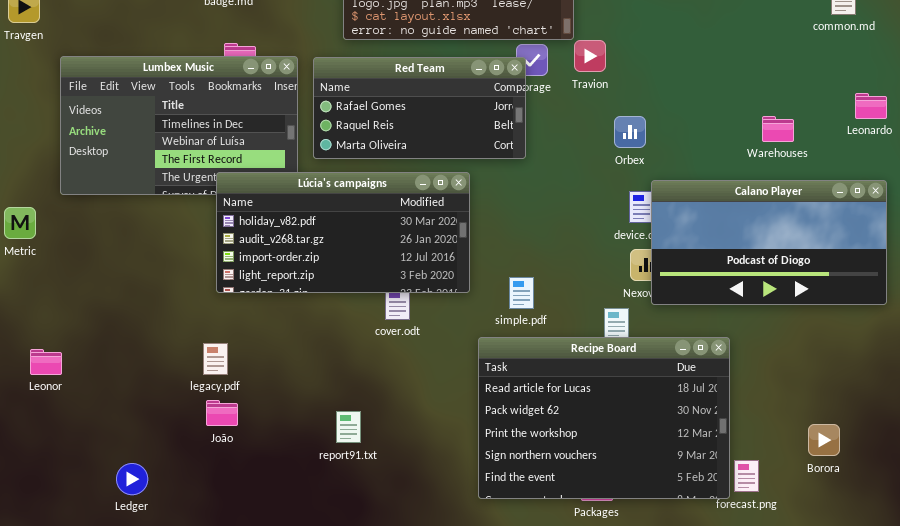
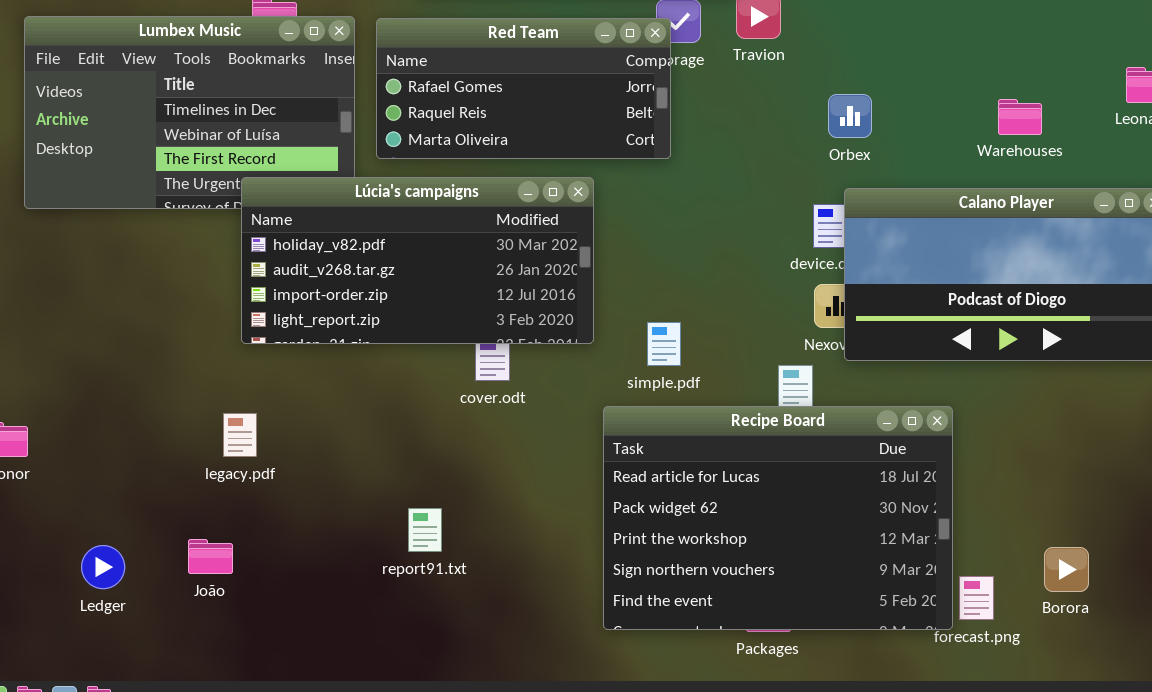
Orbex: [614,116,646,148] -> [828,94,872,138], moved
João: [206,400,238,426] -> [188,539,233,574], moved
Borora: [808,424,840,456] -> [1044,547,1089,592], moved
Ledger: [116,463,148,495] -> [81,545,125,589], moved

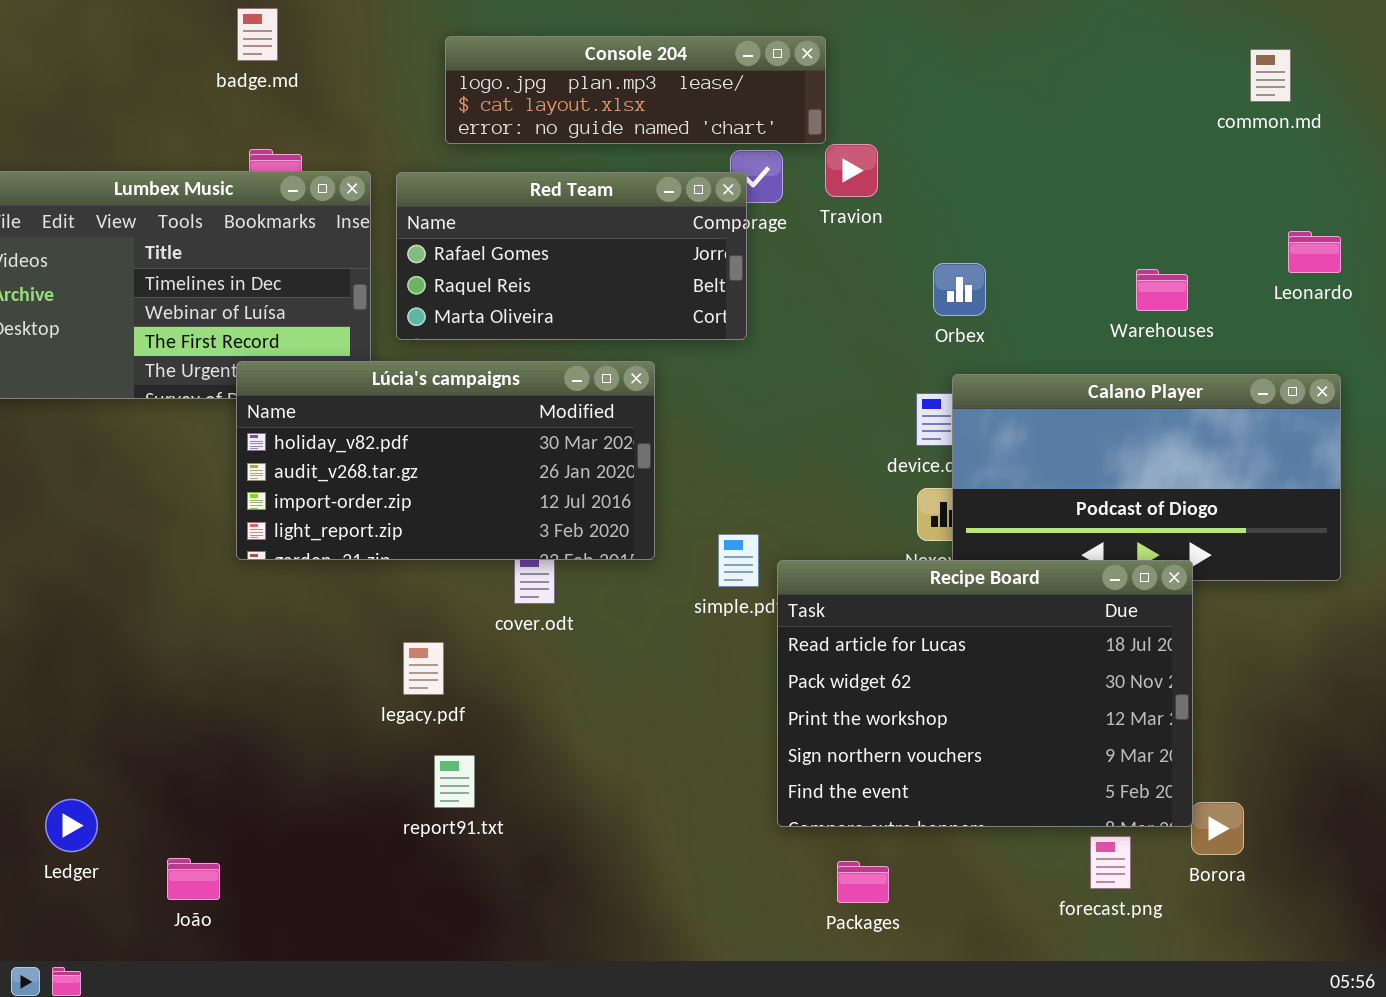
Recipe Board: [603,406,953,630] -> [777,560,1193,827], moved
legacy.pdf: [223,413,257,457] -> [403,642,444,695], moved
João: [188,539,233,574] -> [167,858,220,900], moved

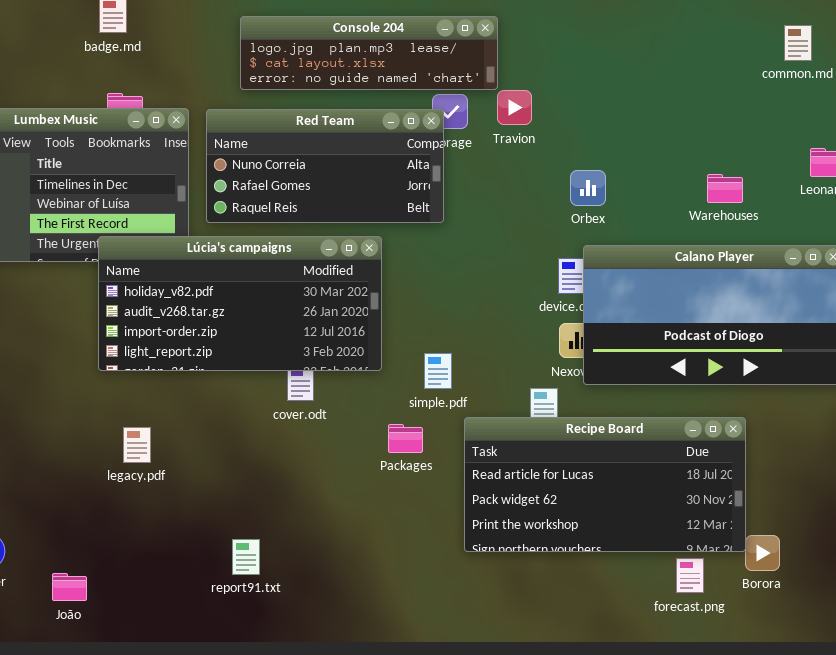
Red Team: [396,172,747,340] -> [206,109,444,223], scrolled up 1 row
Recipe Board: [777,560,1193,827] -> [464,417,746,552], resized
legacy.pdf: [403,642,444,695] -> [123,427,151,463], moved
report91.txt: [434,755,475,808] -> [232,539,260,575], moved
Packages: [837,861,889,903] -> [388,424,423,453], moved

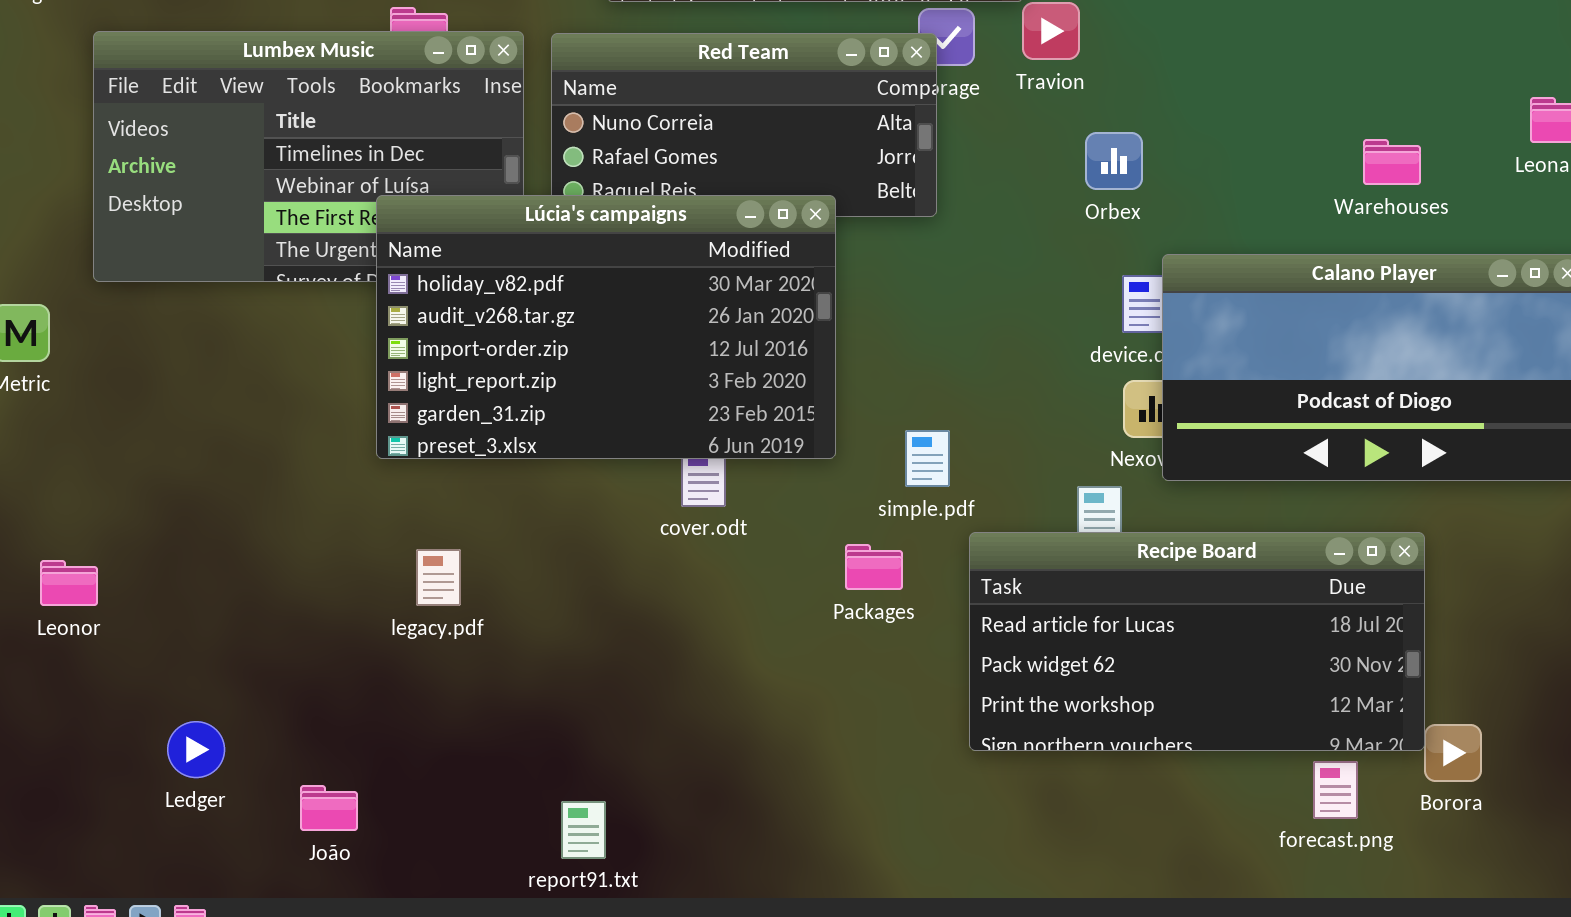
Orbex: [570,170,606,206] -> [1085,132,1143,190], moved
Lúcia's campaigns: [98,236,382,371] -> [376,195,836,459], resized
report91.txt: [232,539,260,575] -> [561,801,606,859], moved

